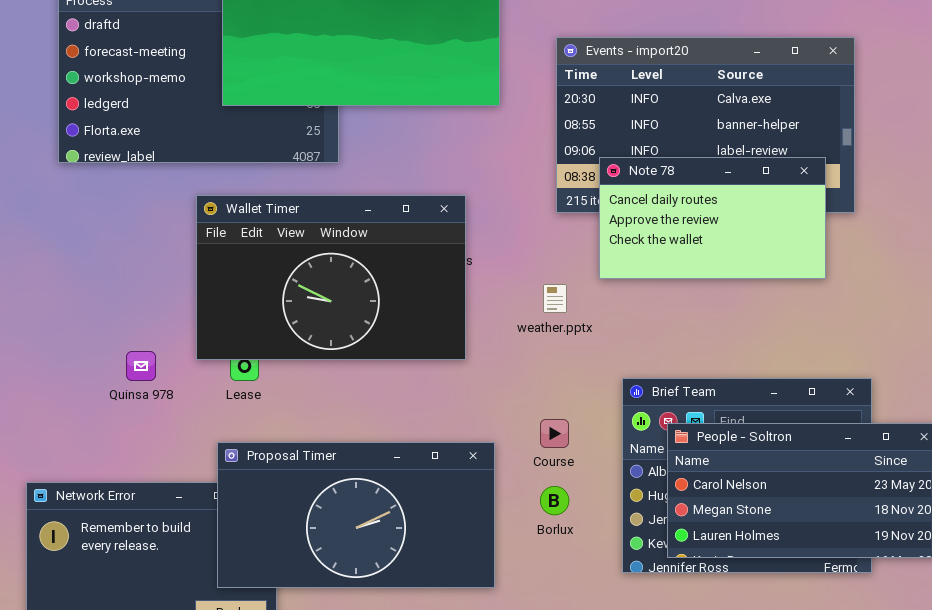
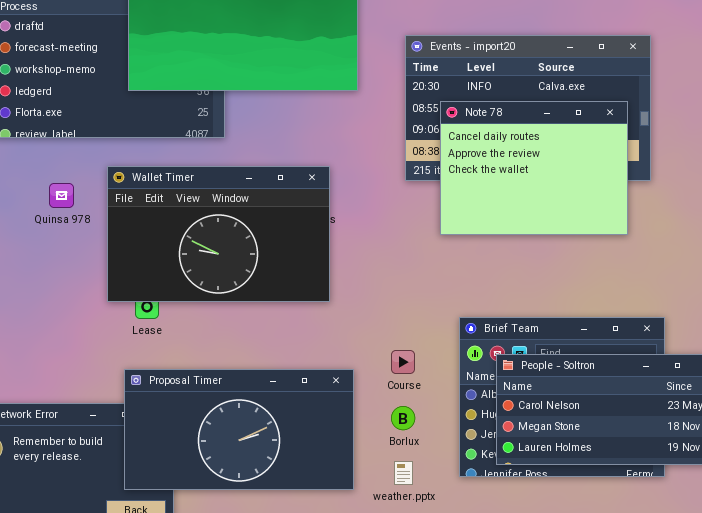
Note 78: [599,157,826,279] -> [440,101,628,235], resized
weather.pptx: [543,284,567,313] -> [394,461,413,485], moved
Quinsa 978: [126,351,156,381] -> [49,183,74,208], moved

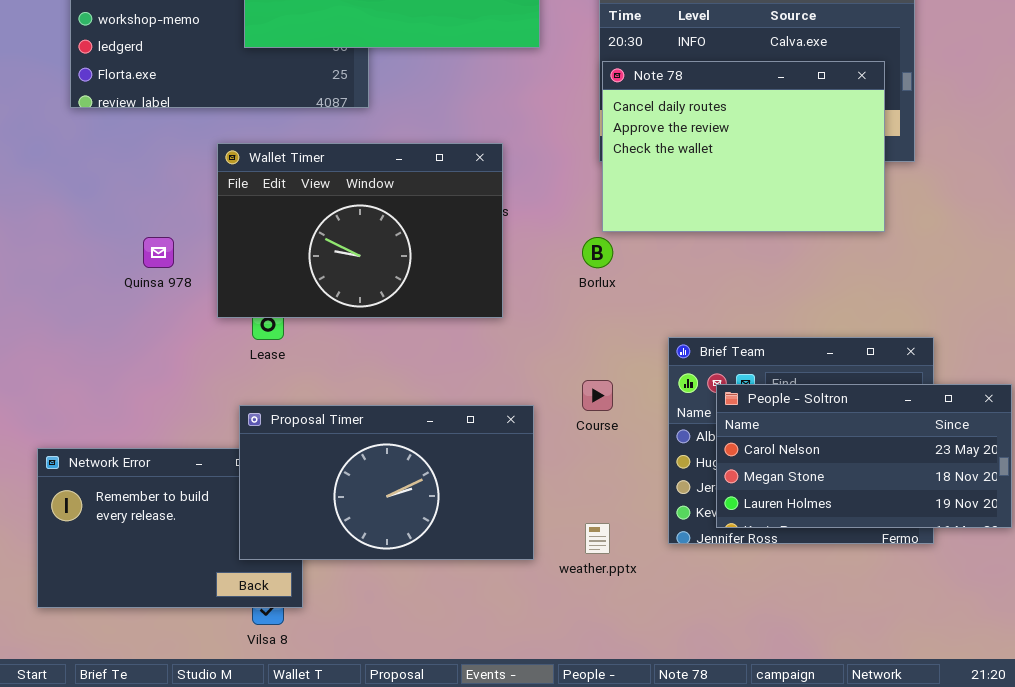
Note 78: [440,101,628,235] -> [602,61,885,232], resized
Quinsa 978: [49,183,74,208] -> [143,237,174,268], moved
Borlux: [391,406,415,430] -> [582,237,613,268], moved

